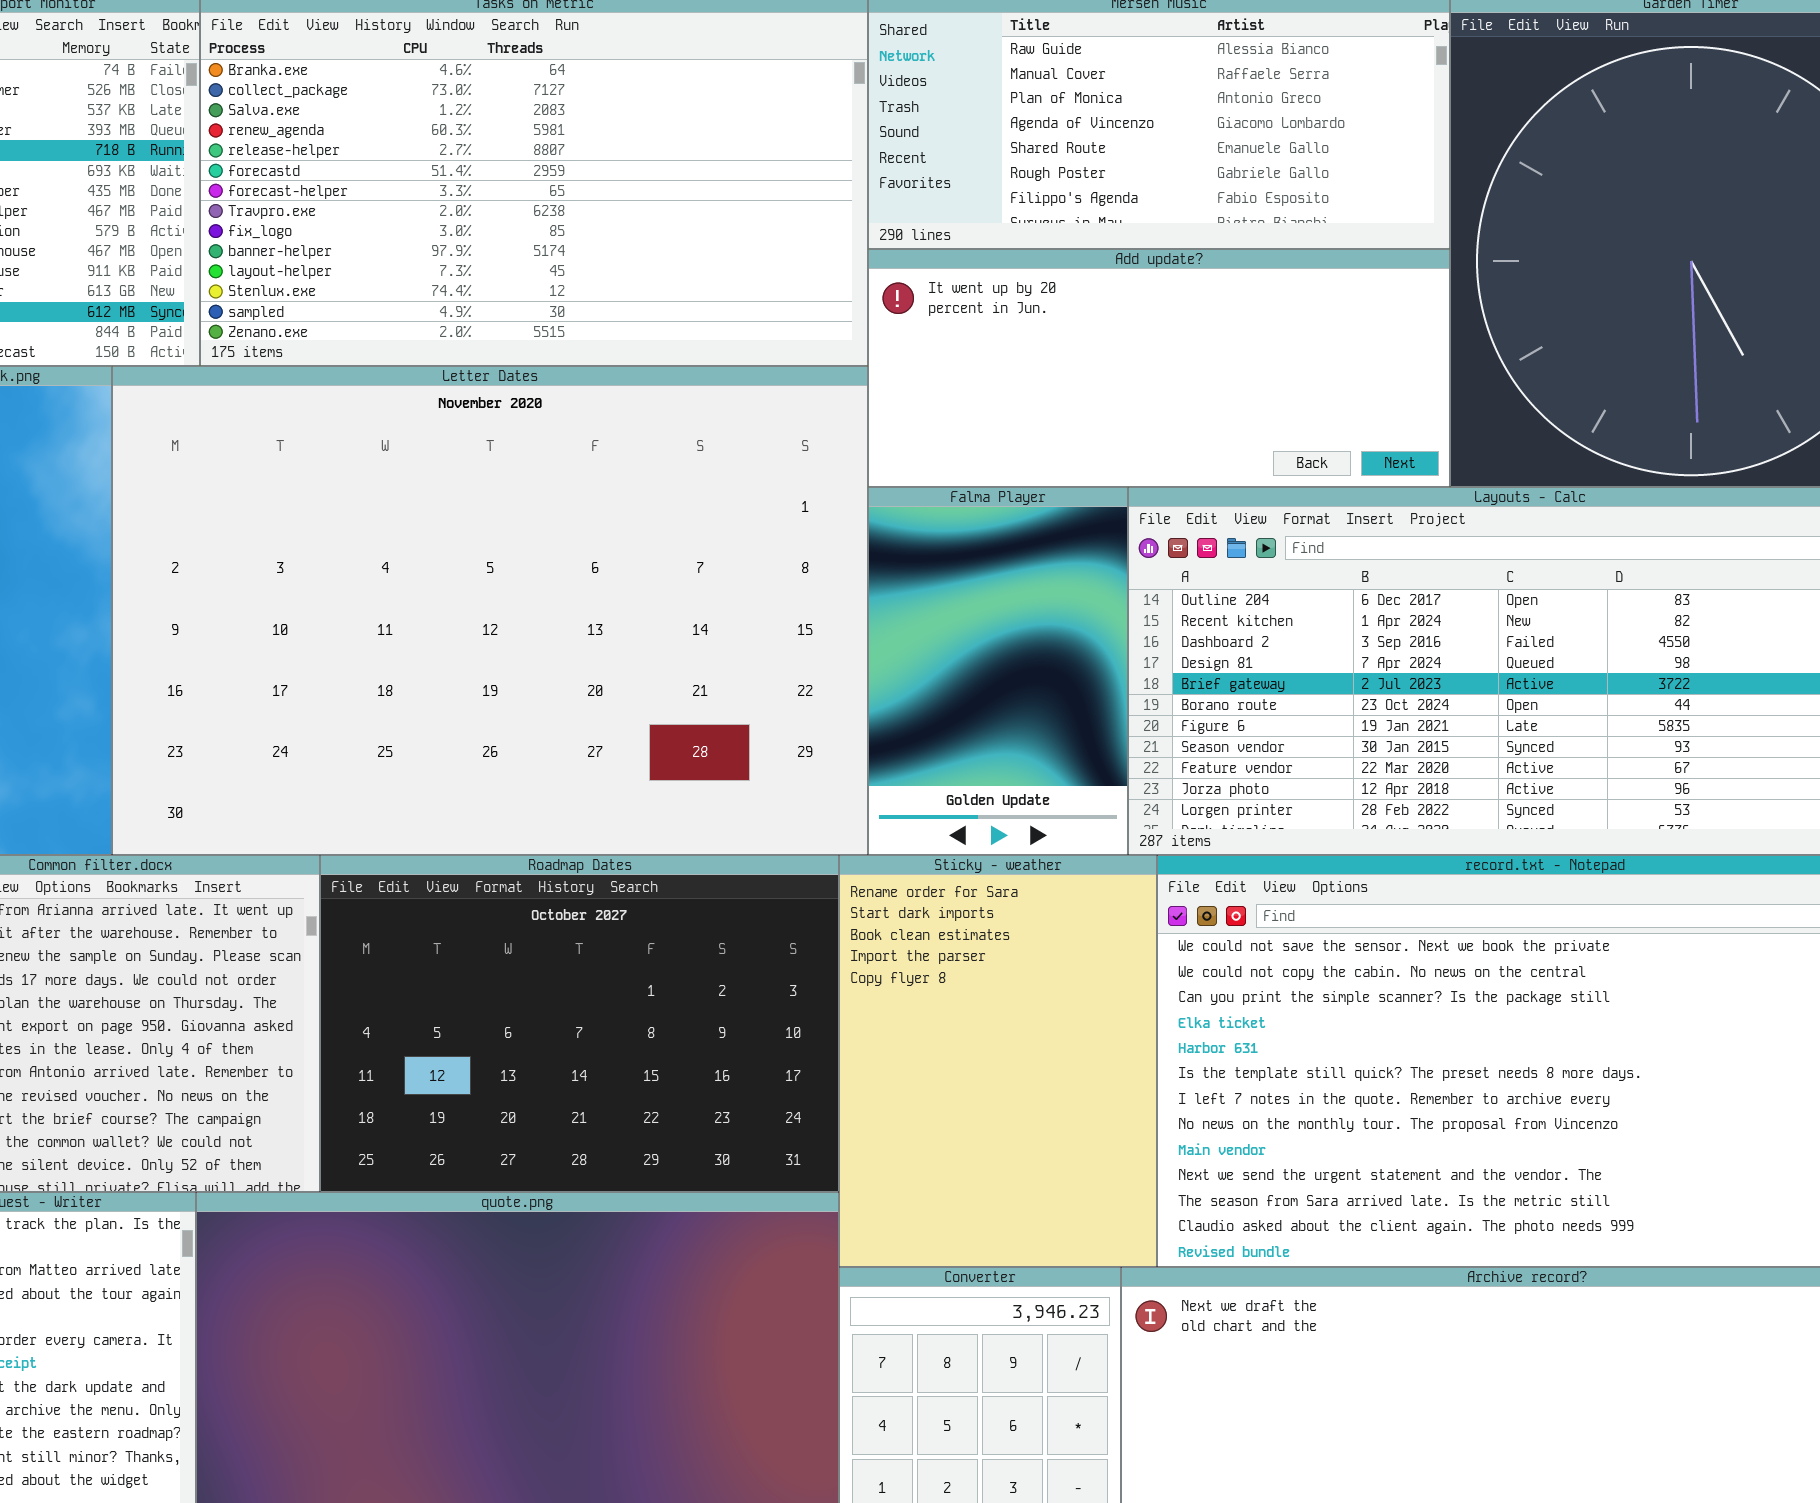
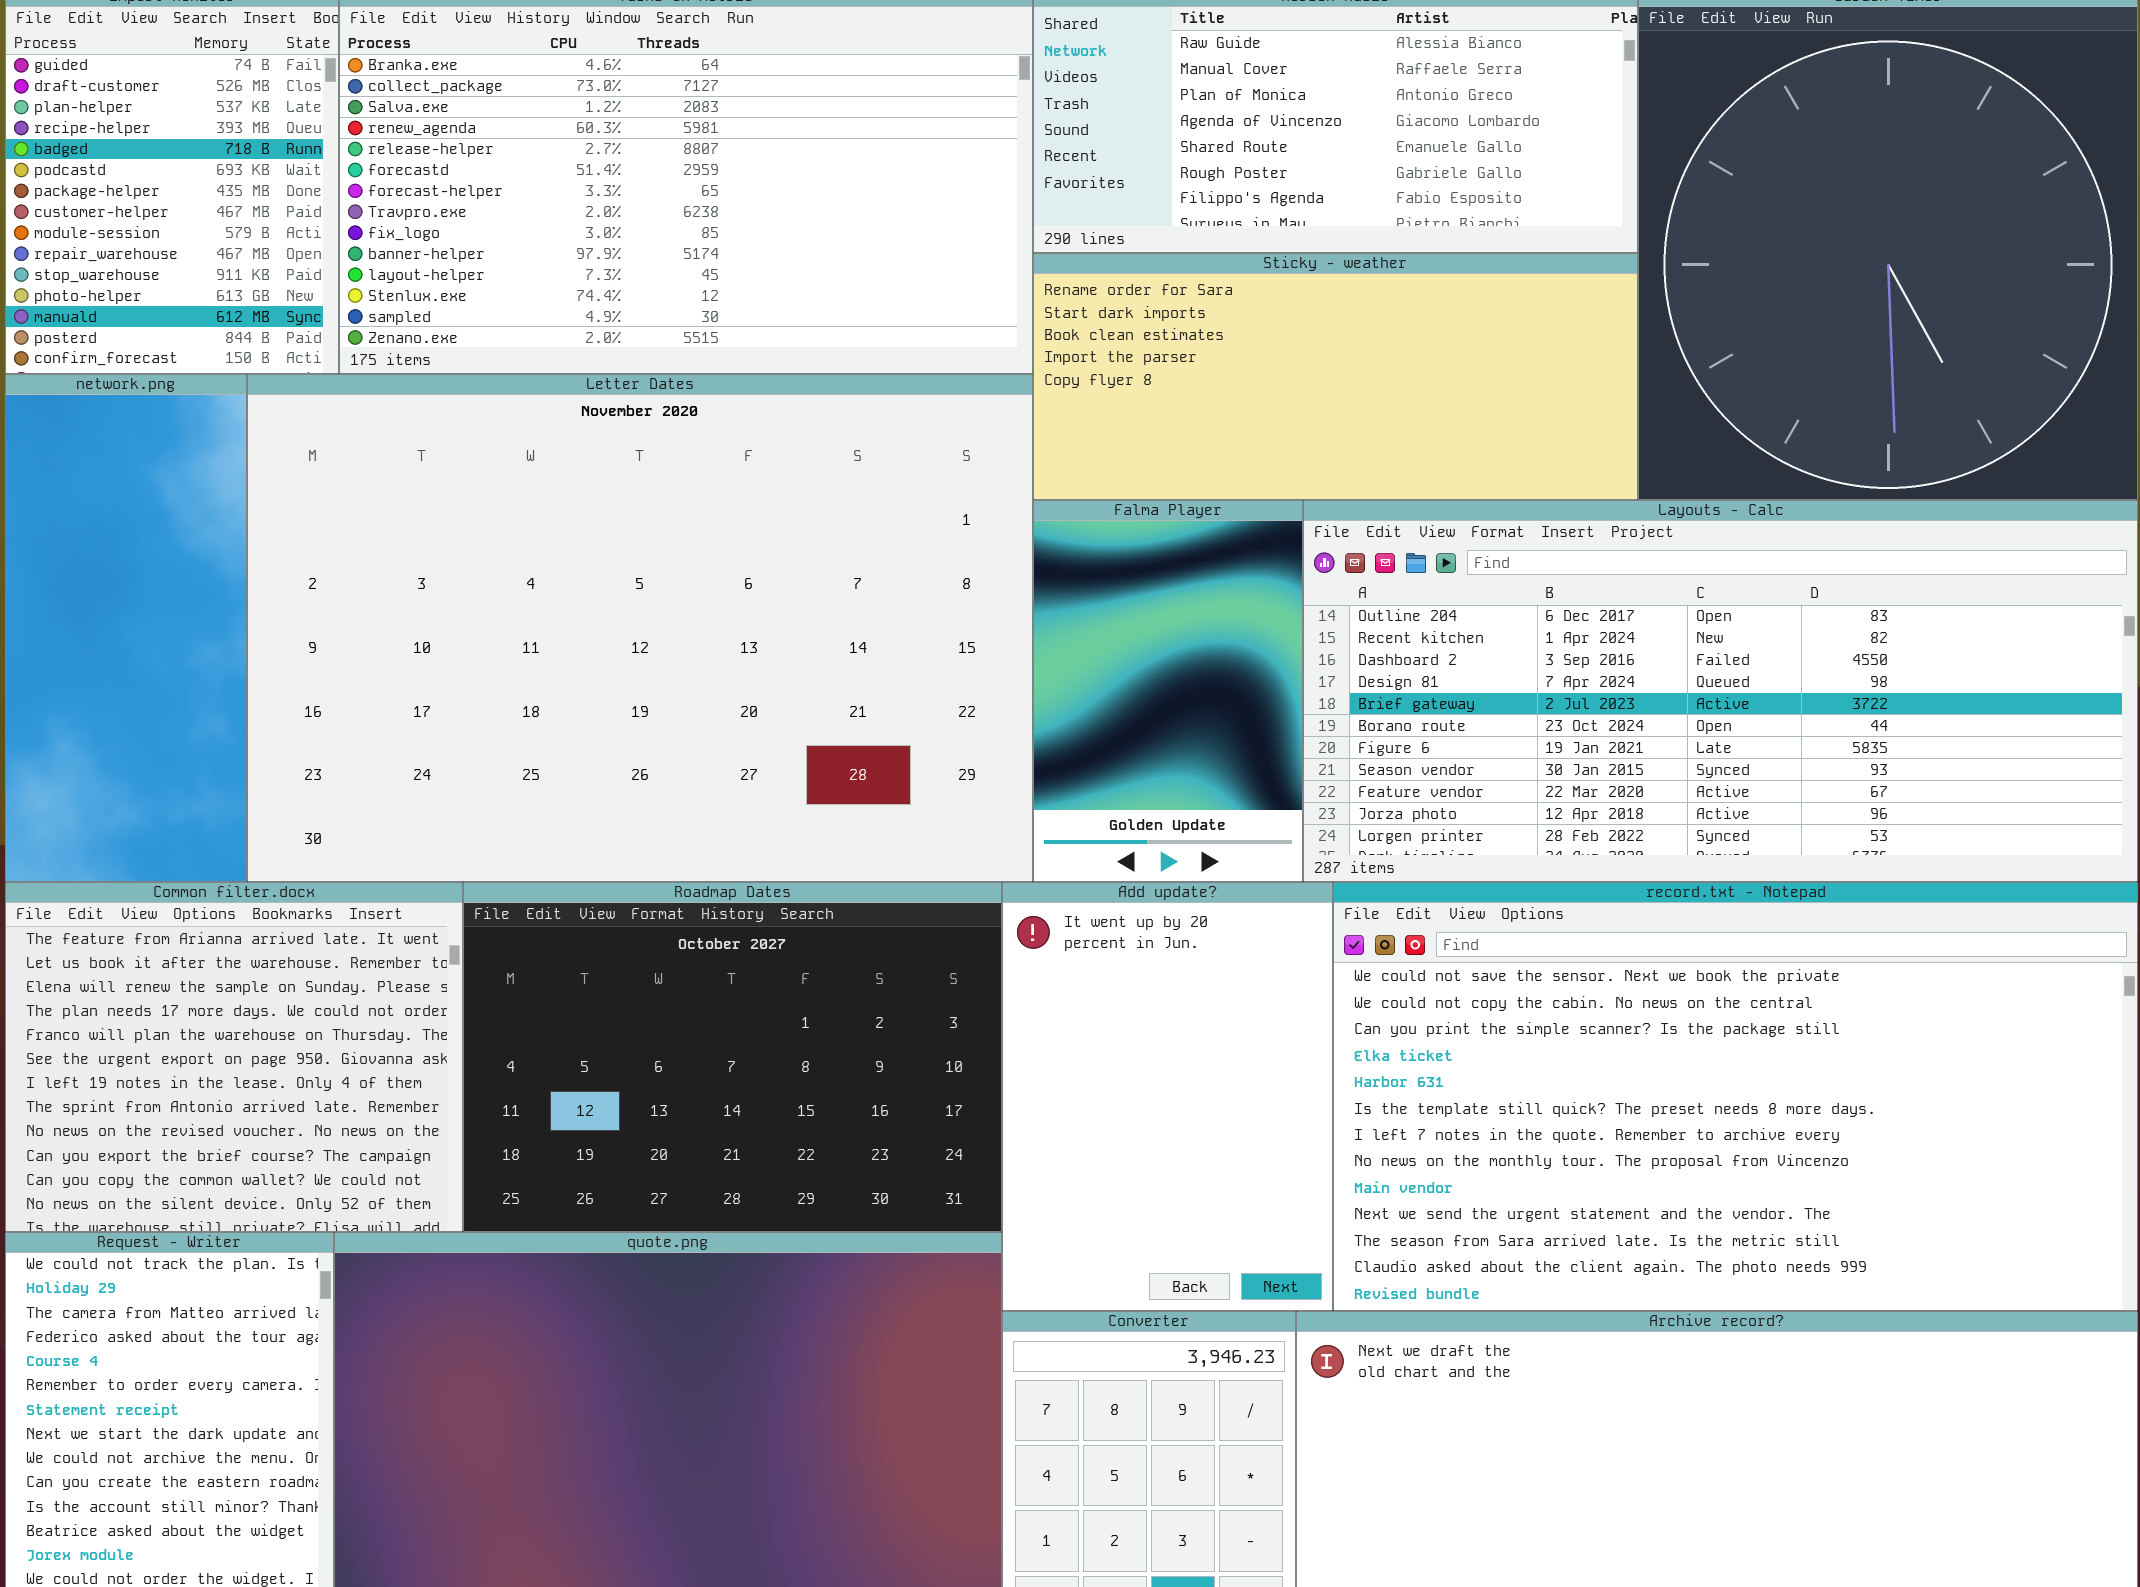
Add update?: [868,249,1450,487] -> [1002,882,1333,1311], moved, resized
Sticky - weather: [839,855,1157,1267] -> [1033,253,1638,500], moved, resized

